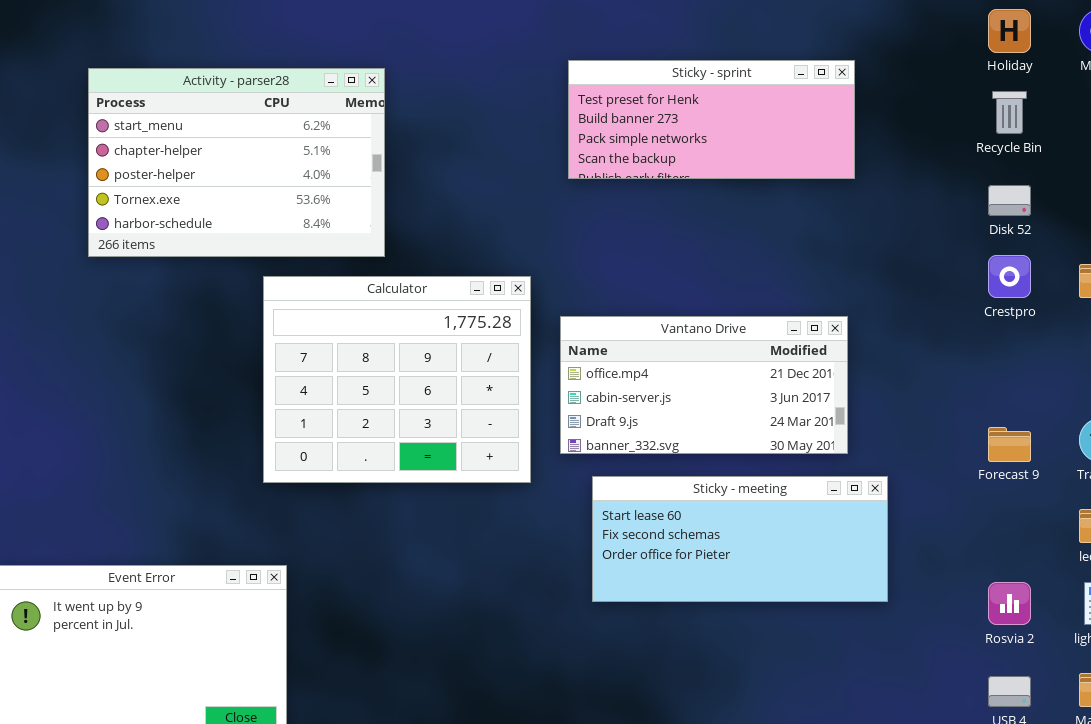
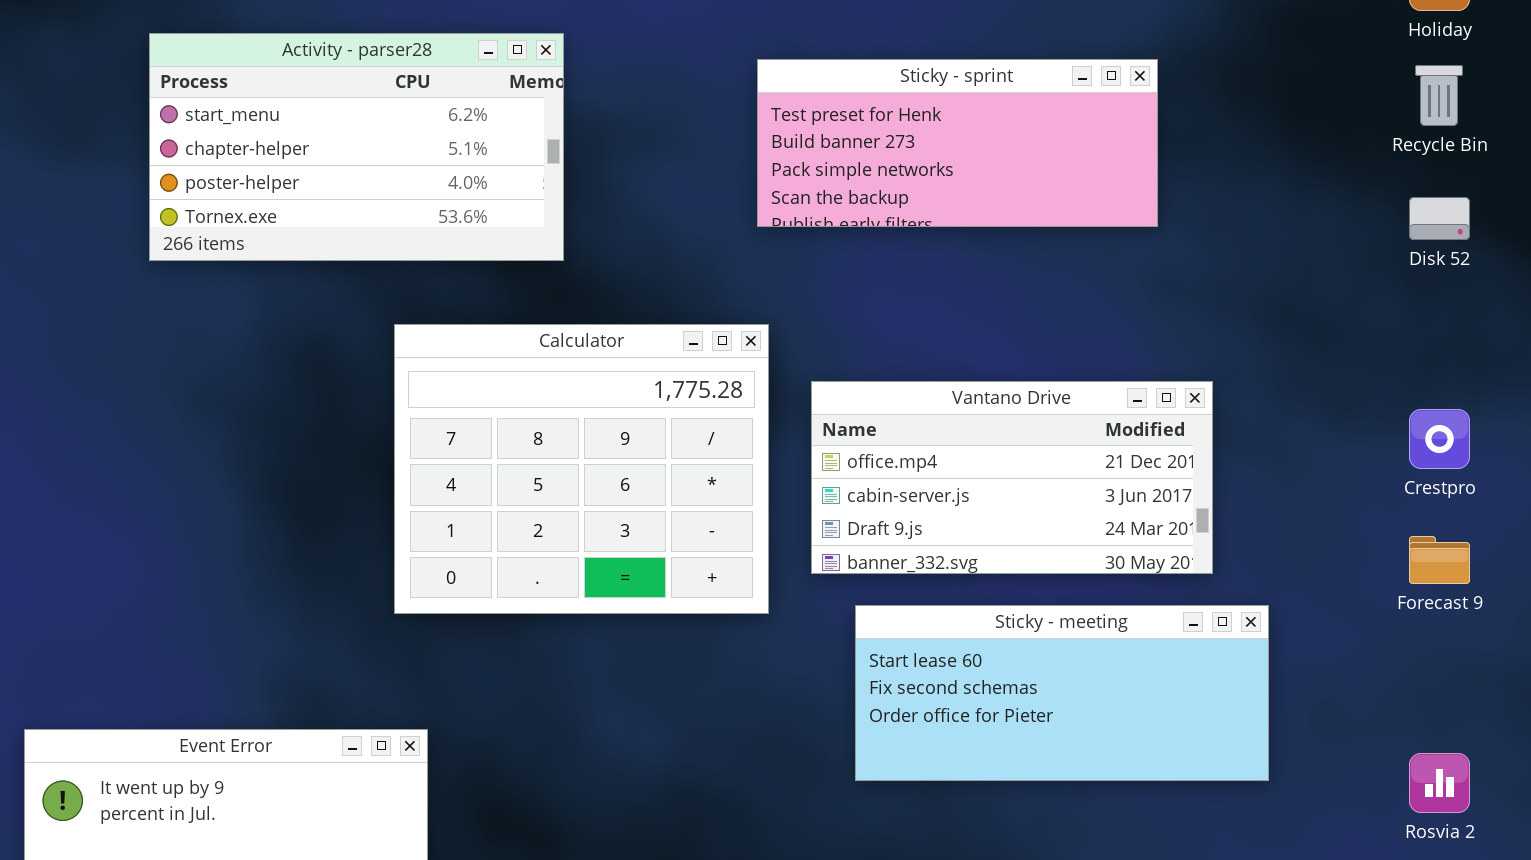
Sticky - sprint: [568,60,855,179] -> [757,59,1158,227], moved
Activity - parser28: [88,68,385,257] -> [149,33,564,261], resized
Crestpro: [988,255,1031,298] -> [1409,409,1470,469], moved

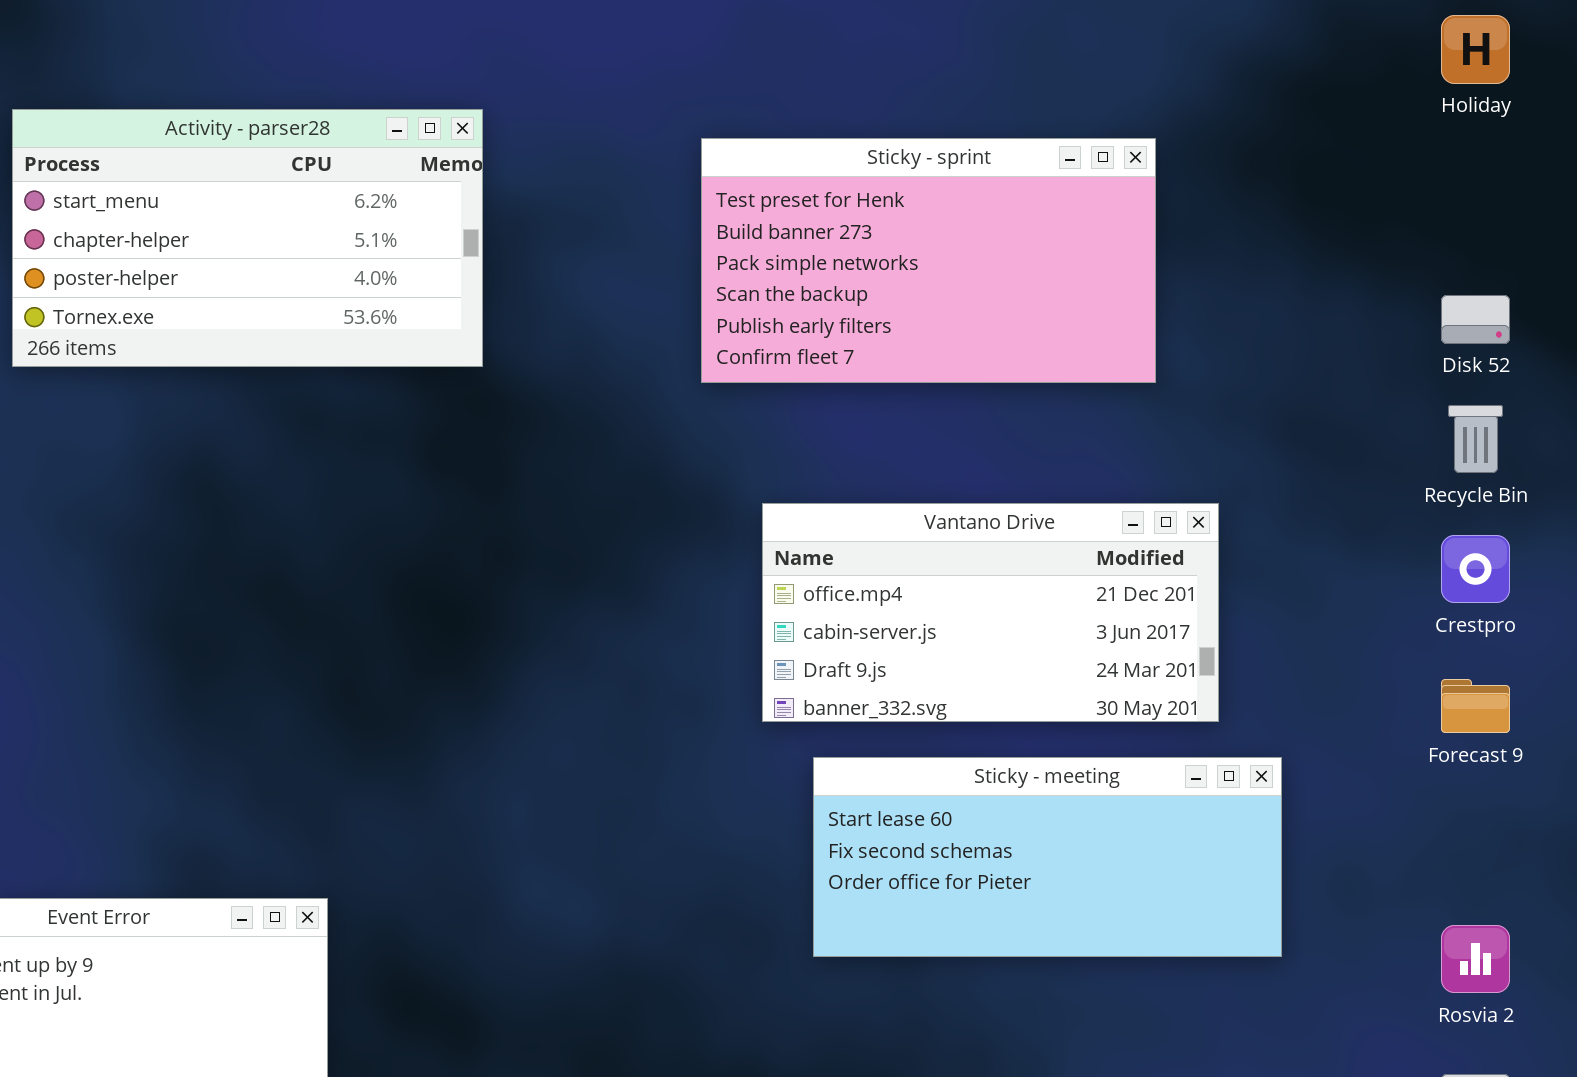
Sticky - sprint: [757,59,1158,227] -> [701,138,1156,383], resized
Recycle Bin: [1415,65,1463,126] -> [1448,405,1503,473], moved
Calculator: [394,324,769,614] -> none, closed

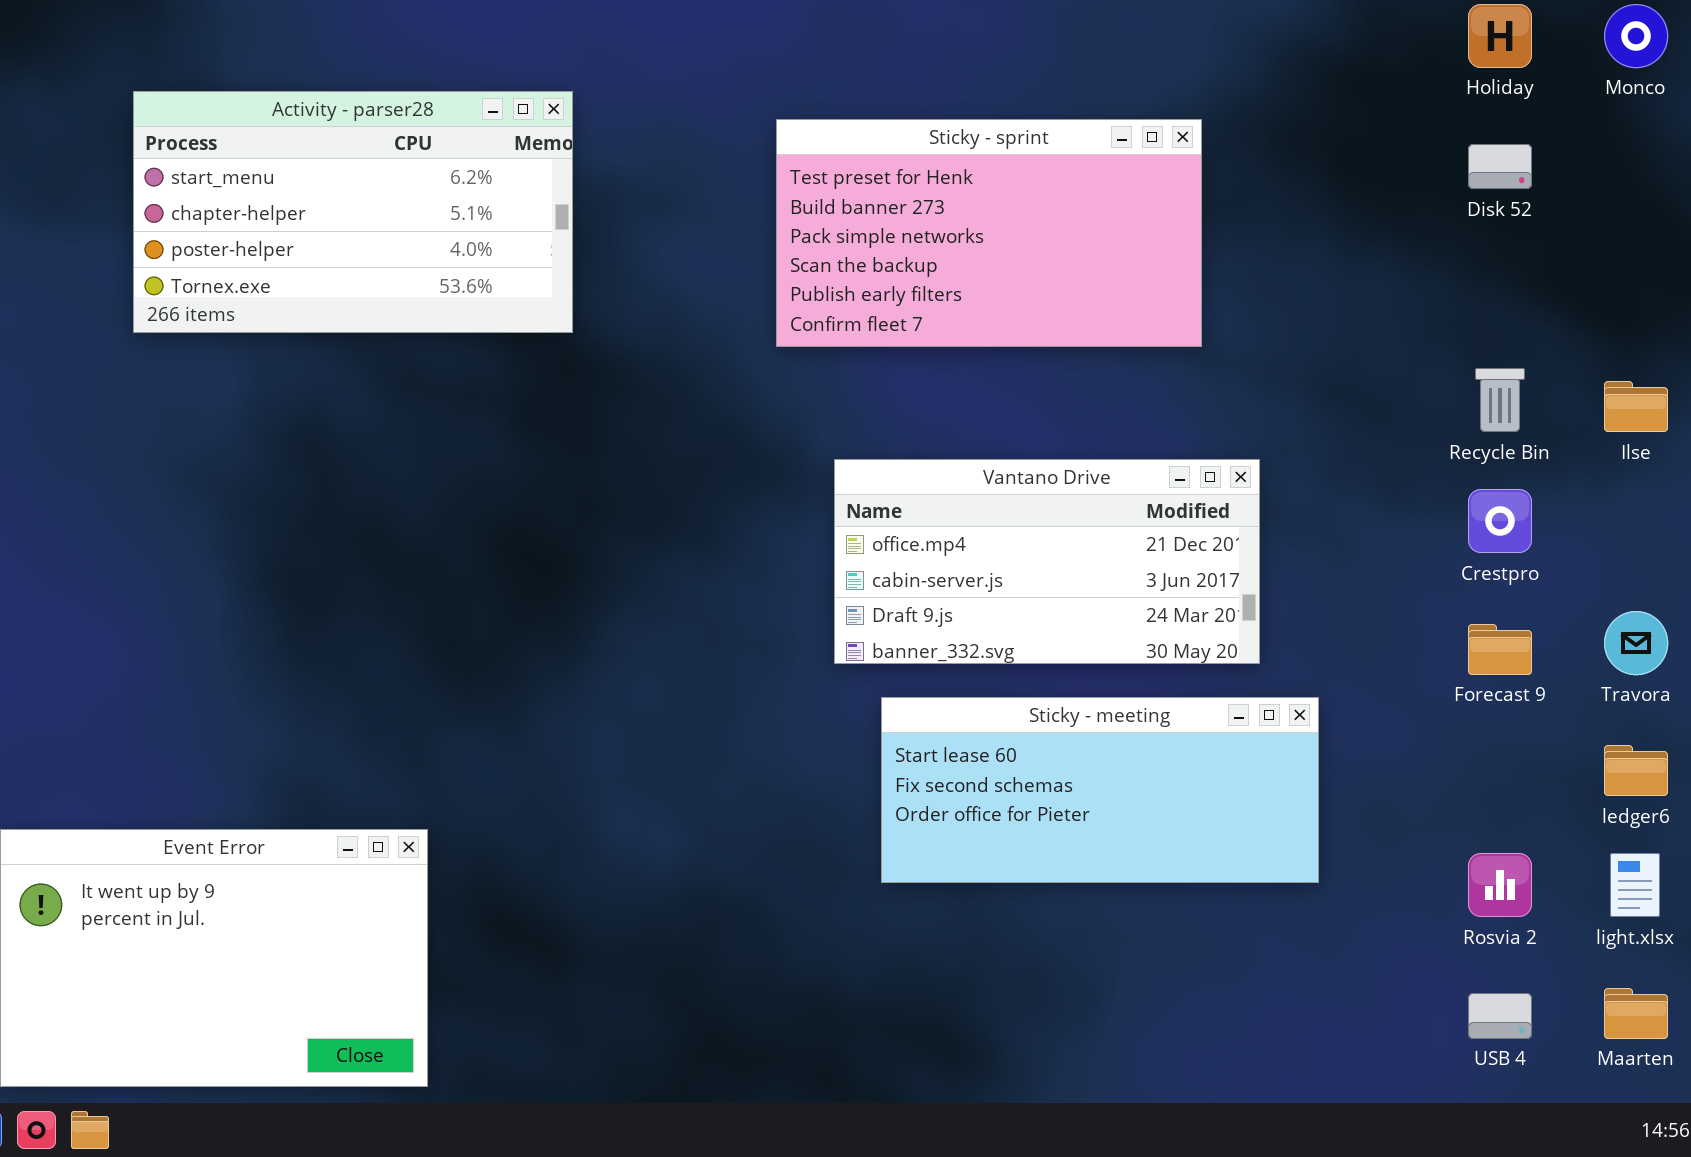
Disk 52: [1441,295,1510,344] -> [1468,144,1532,189], moved

